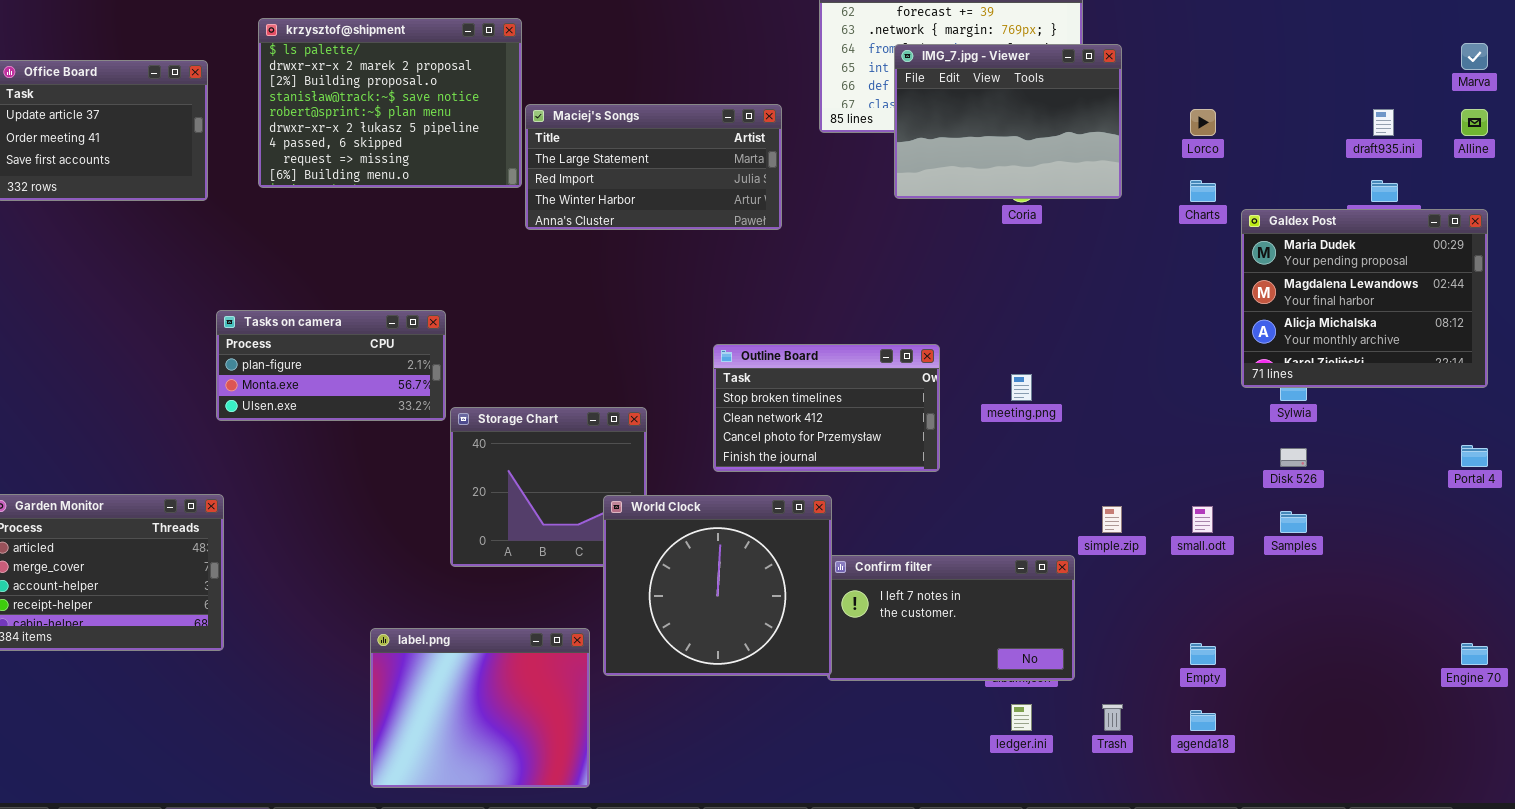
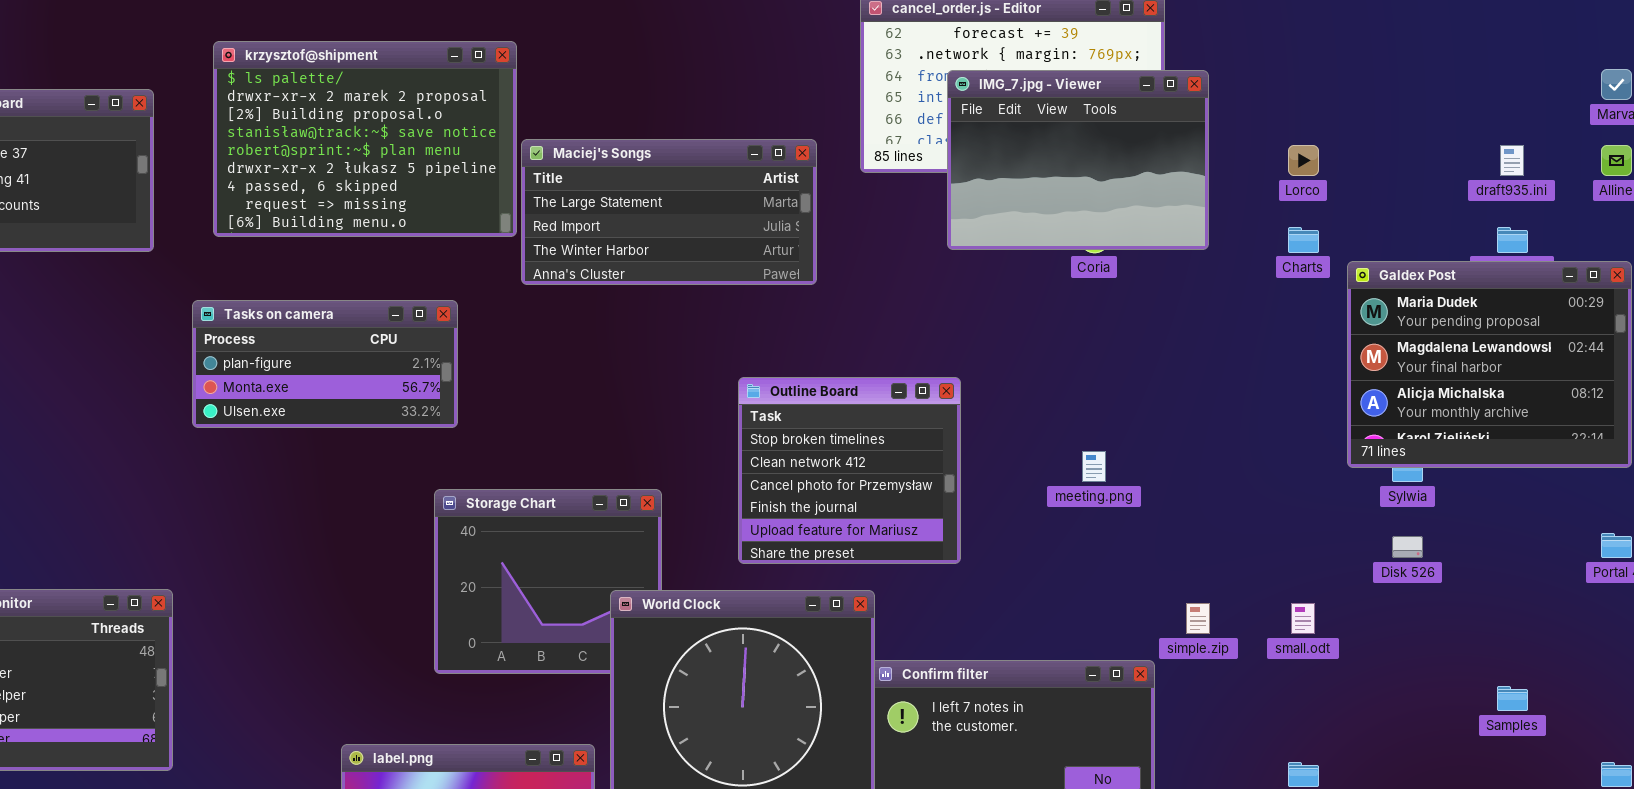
Tasks on camera: [216,310,446,421] -> [192,300,458,428], moved
Outline Board: [713,344,940,472] -> [738,377,961,564], resized
Samples: [1280,511,1307,533] -> [1497,686,1528,711], moved

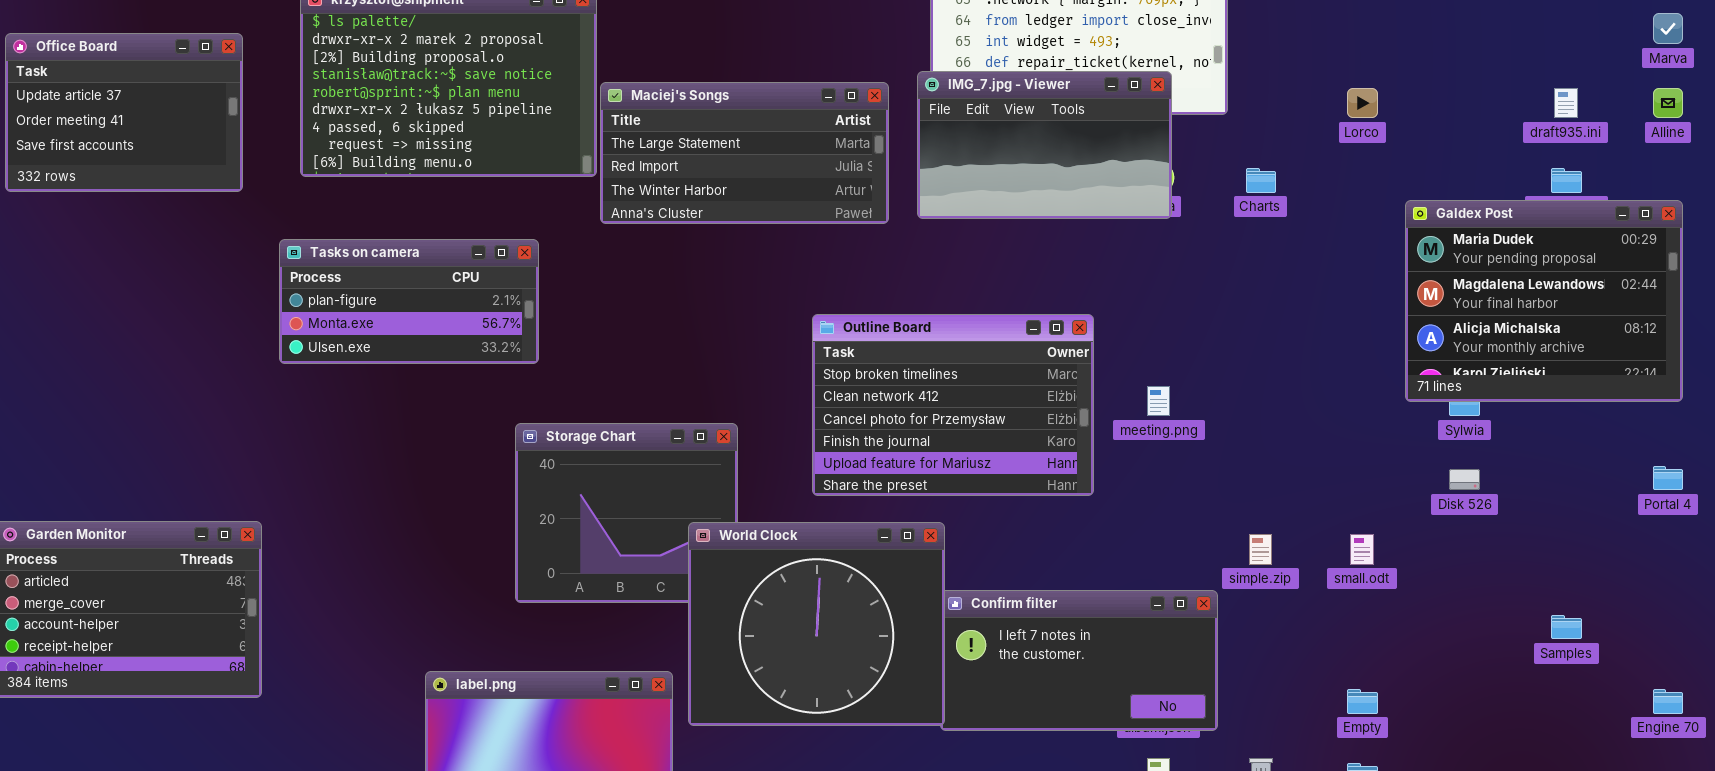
IMG_7.jpg - Viewer: [947,70,1209,250] -> [917,71,1172,219], moved, resized
Charts: [1288,227,1319,253] -> [1246,168,1276,193], moved
Outline Board: [738,377,961,564] -> [812,314,1094,496], resized

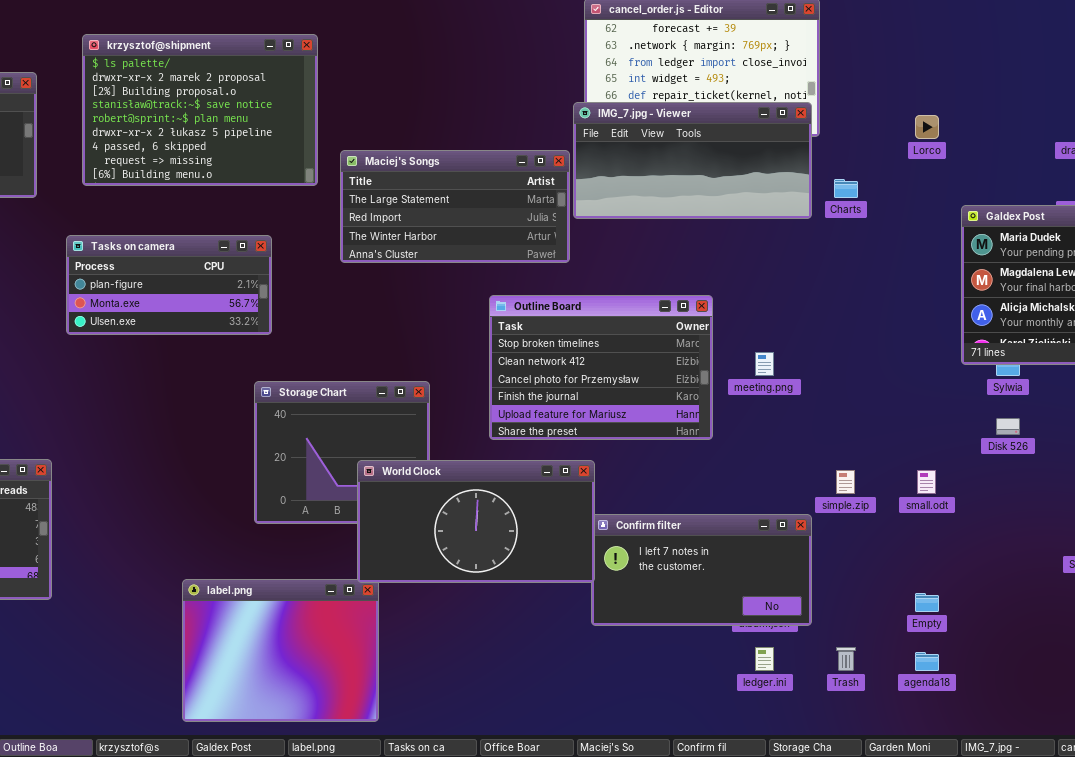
IMG_7.jpg - Viewer: [917,71,1172,219] -> [573,102,812,219], resized
Maciej's Songs: [600,82,889,224] -> [340,150,570,263], moved
World Clock: [688,522,945,726] -> [357,460,595,583], resized

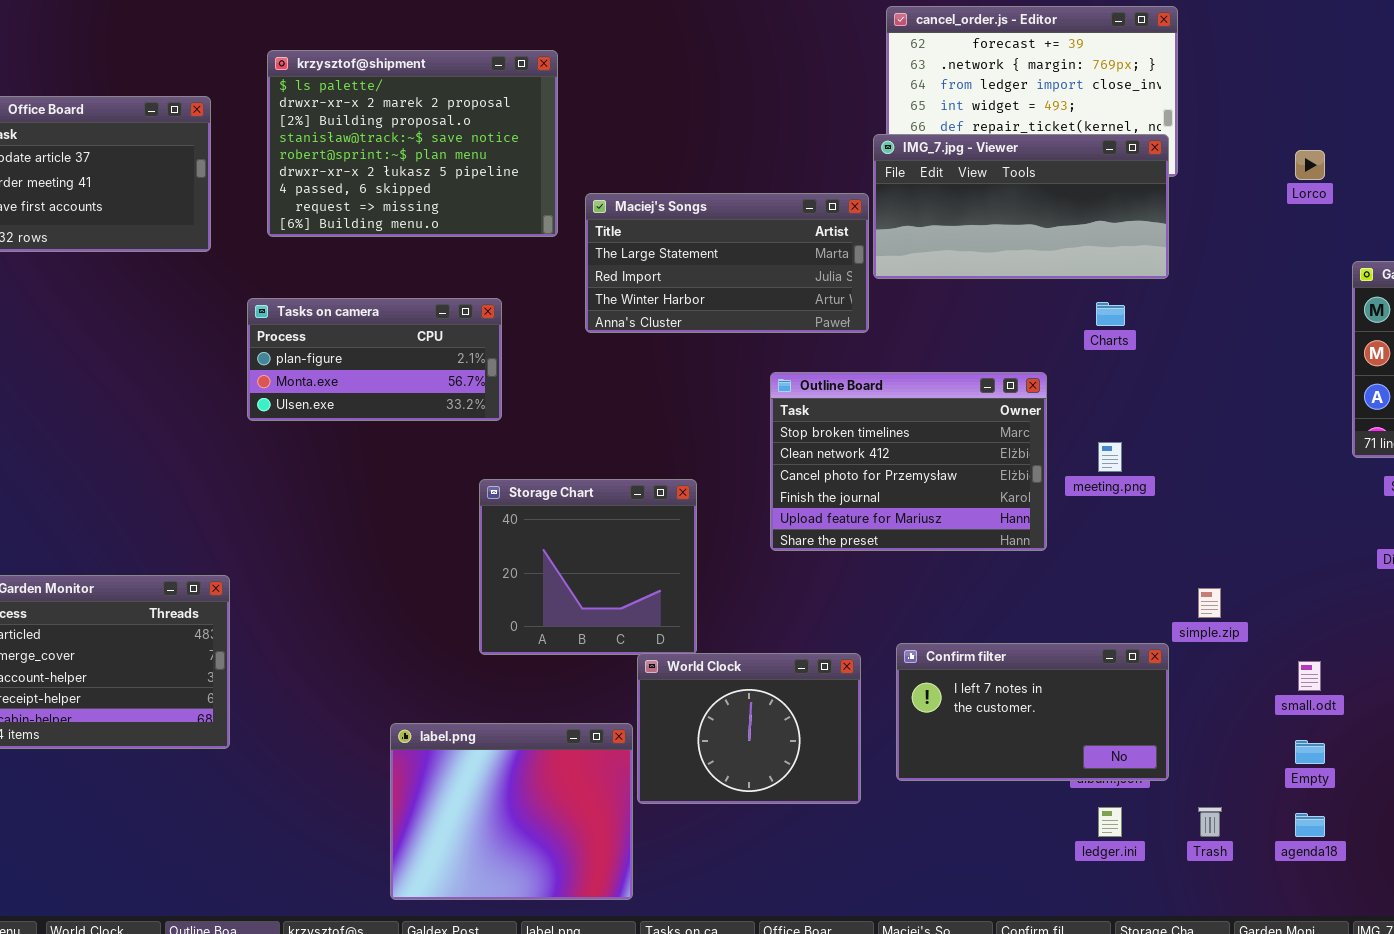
Charts: [834,179,858,198] -> [1096,302,1125,326], moved
World Clock: [357,460,595,583] -> [637,653,861,804], moved, resized
small.odt: [917,470,936,494] -> [1298,661,1321,691], moved

